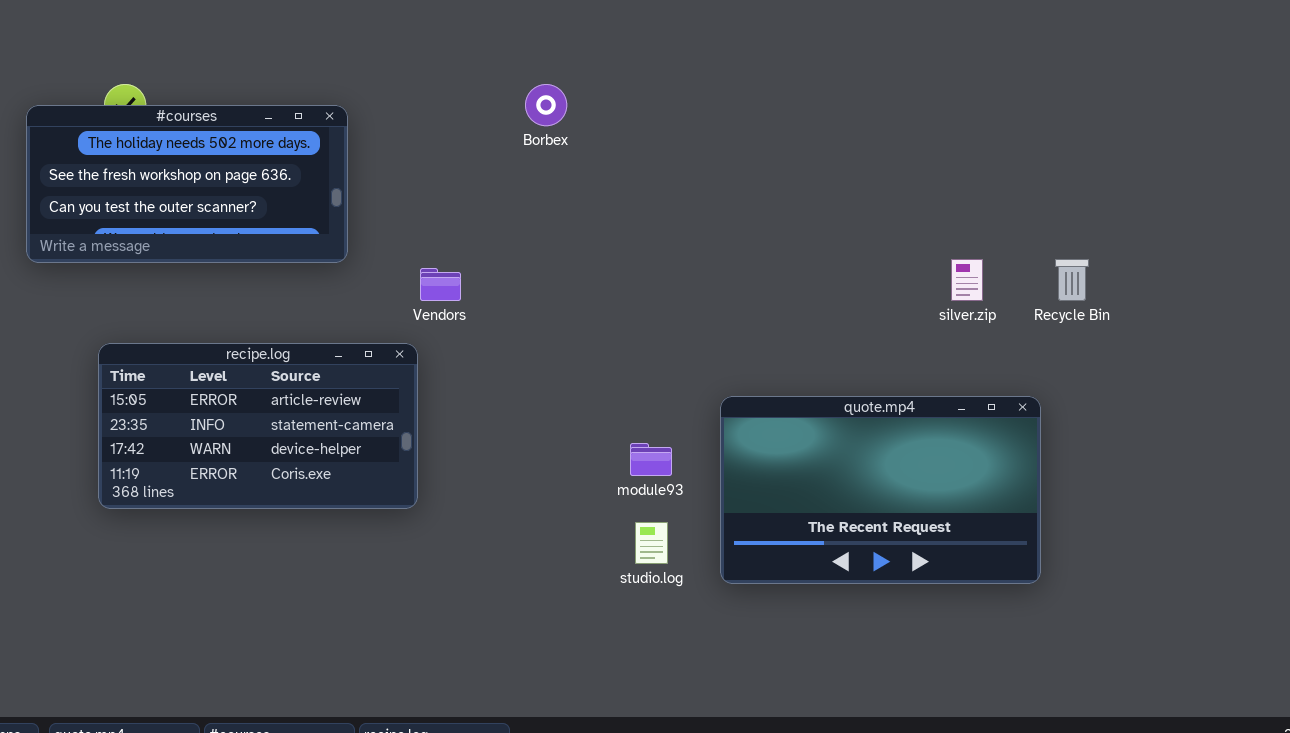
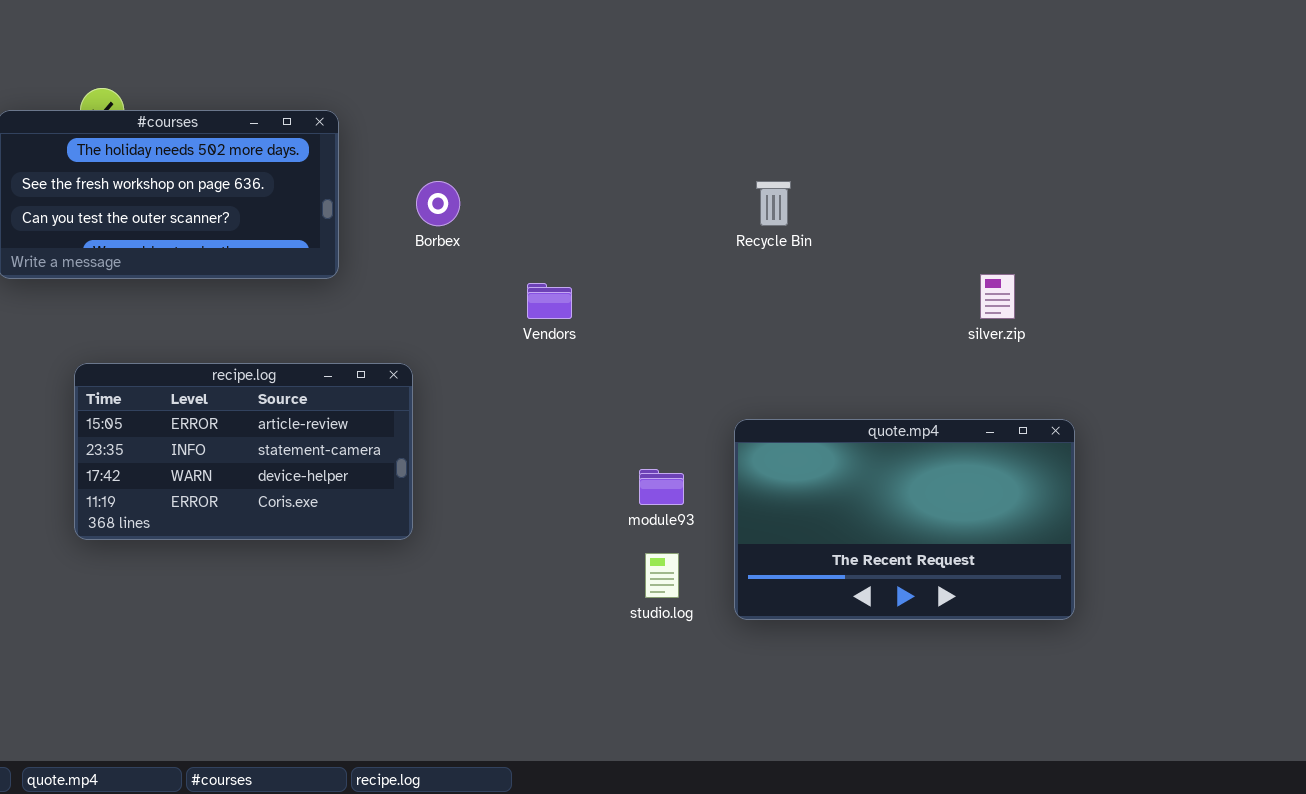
Borbex: [525,84,567,126] -> [416,181,460,226], moved
Recycle Bin: [1055,259,1089,301] -> [756,181,791,226], moved
Vendors: [420,268,461,301] -> [527,283,572,319], moved

